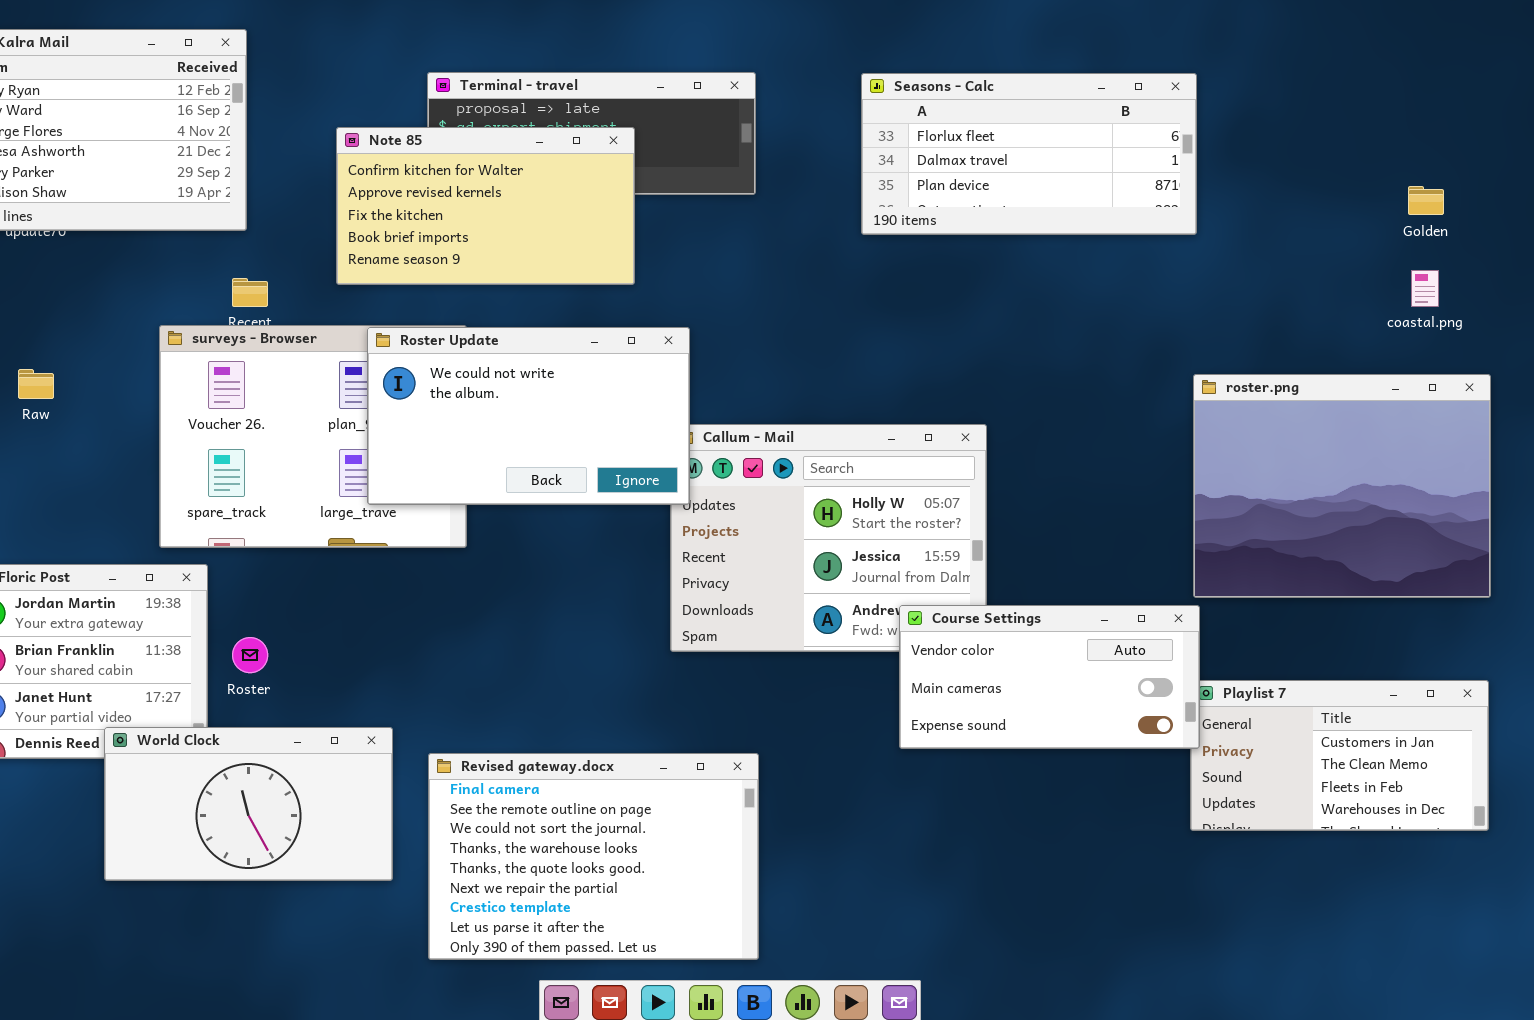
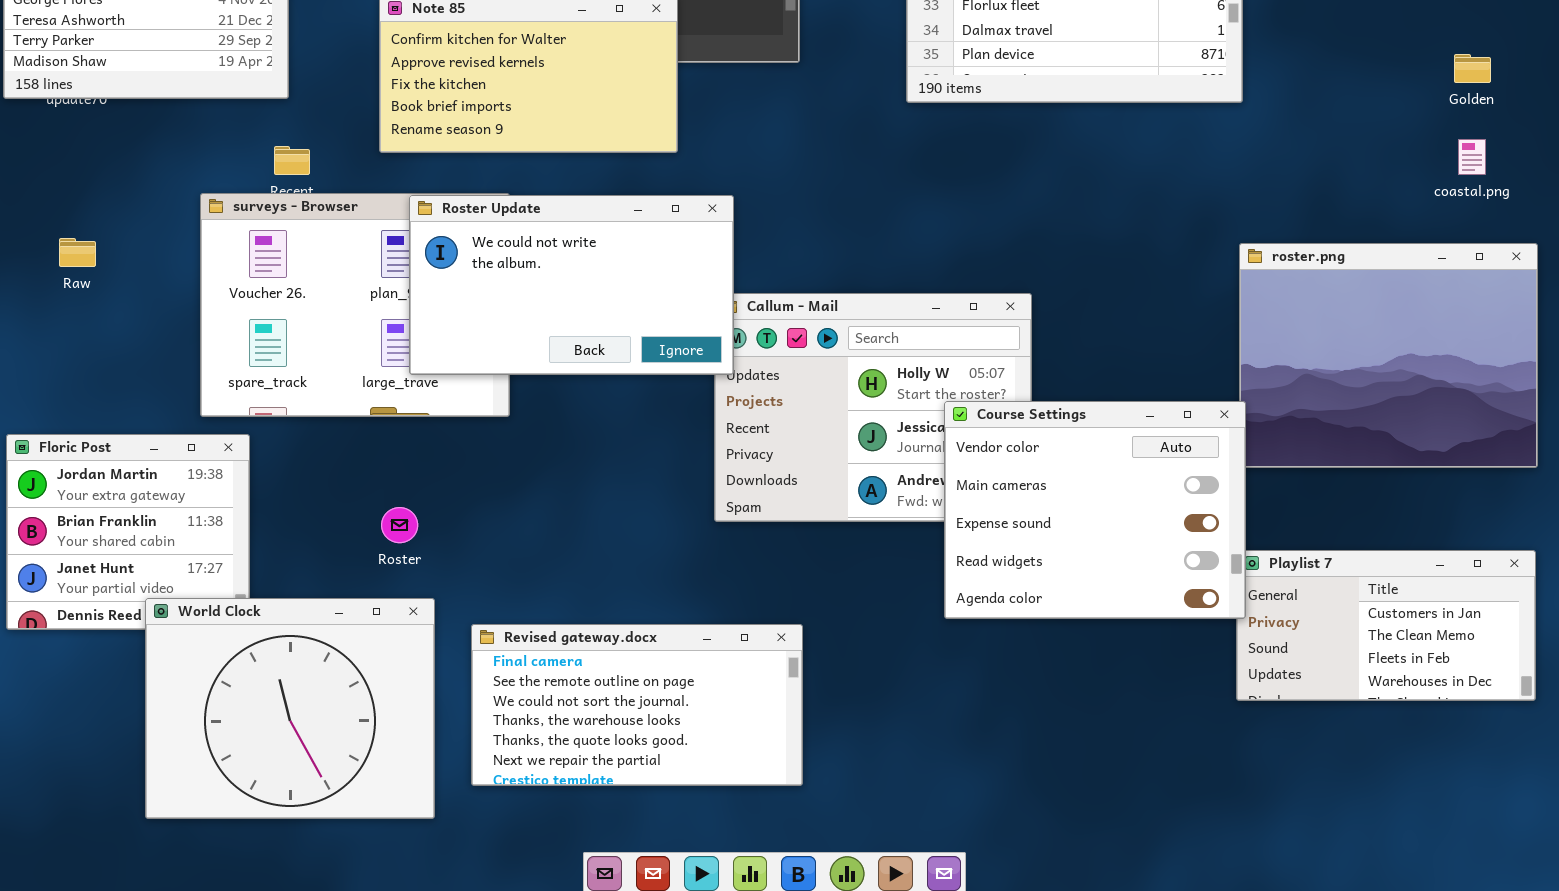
Course Settings: [899,605,1200,749] -> [944,401,1246,619], resized
Roster: [232,637,268,673] -> [381,507,418,543], moved
World Clock: [104,727,393,881] -> [145,598,435,819], resized
Revised gateway.docx: [428,753,759,960] -> [471,624,803,786], resized

